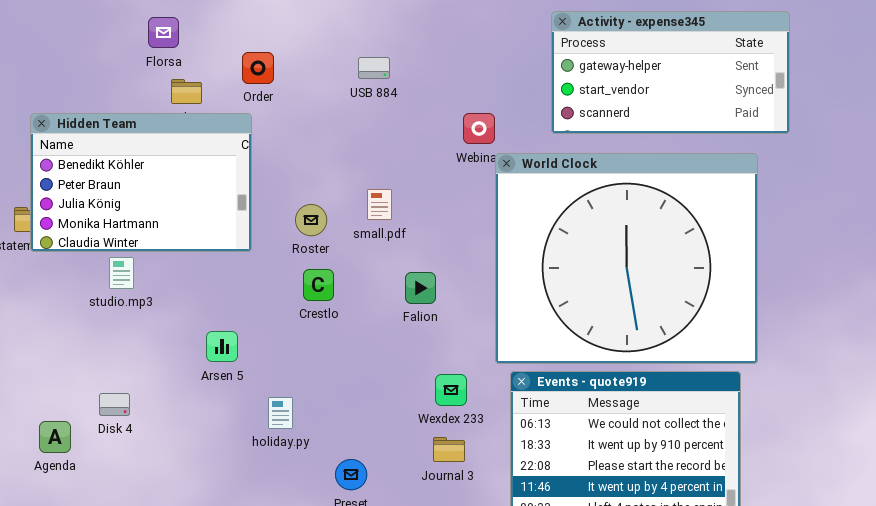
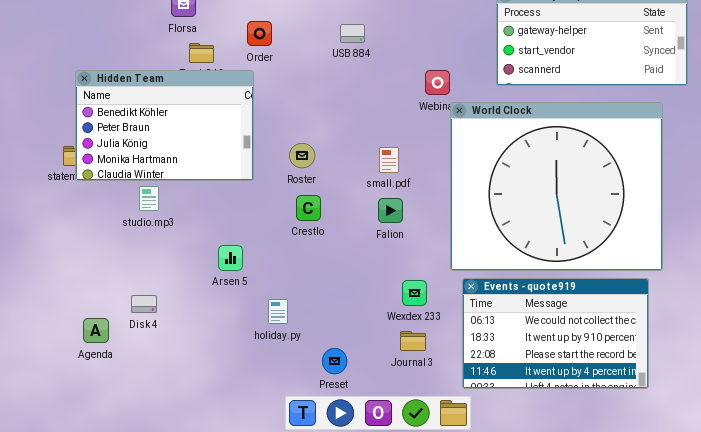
small.pdf: [367,189,392,220] -> [379,147,399,173], moved

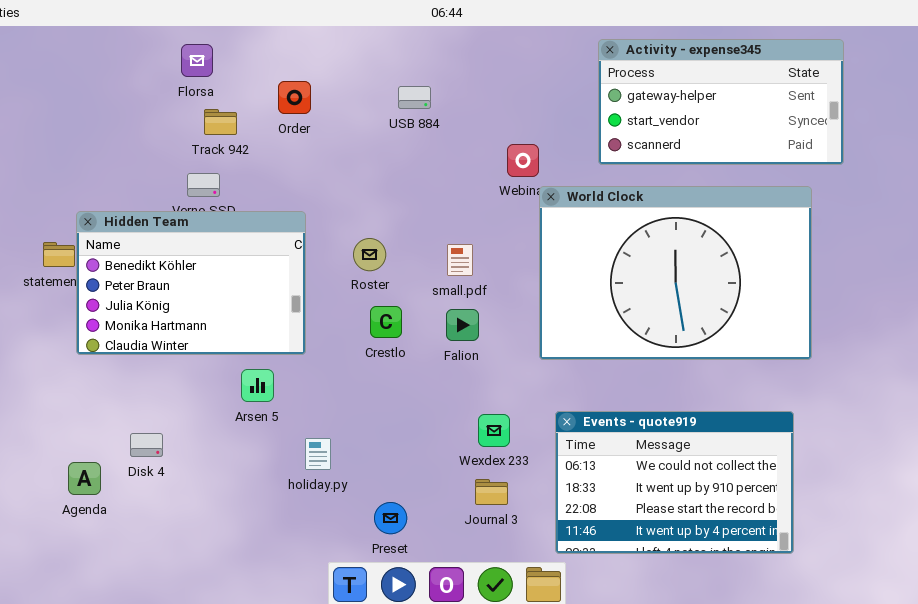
Hidden Team: [75,70,254,181] -> [76,211,306,355], moved
World Clock: [450,102,663,271] -> [539,186,812,360], resized
Roster: [289,143,315,168] -> [353,238,386,271], moved
Crestlo: [296,195,321,221] -> [370,306,402,338], moved

